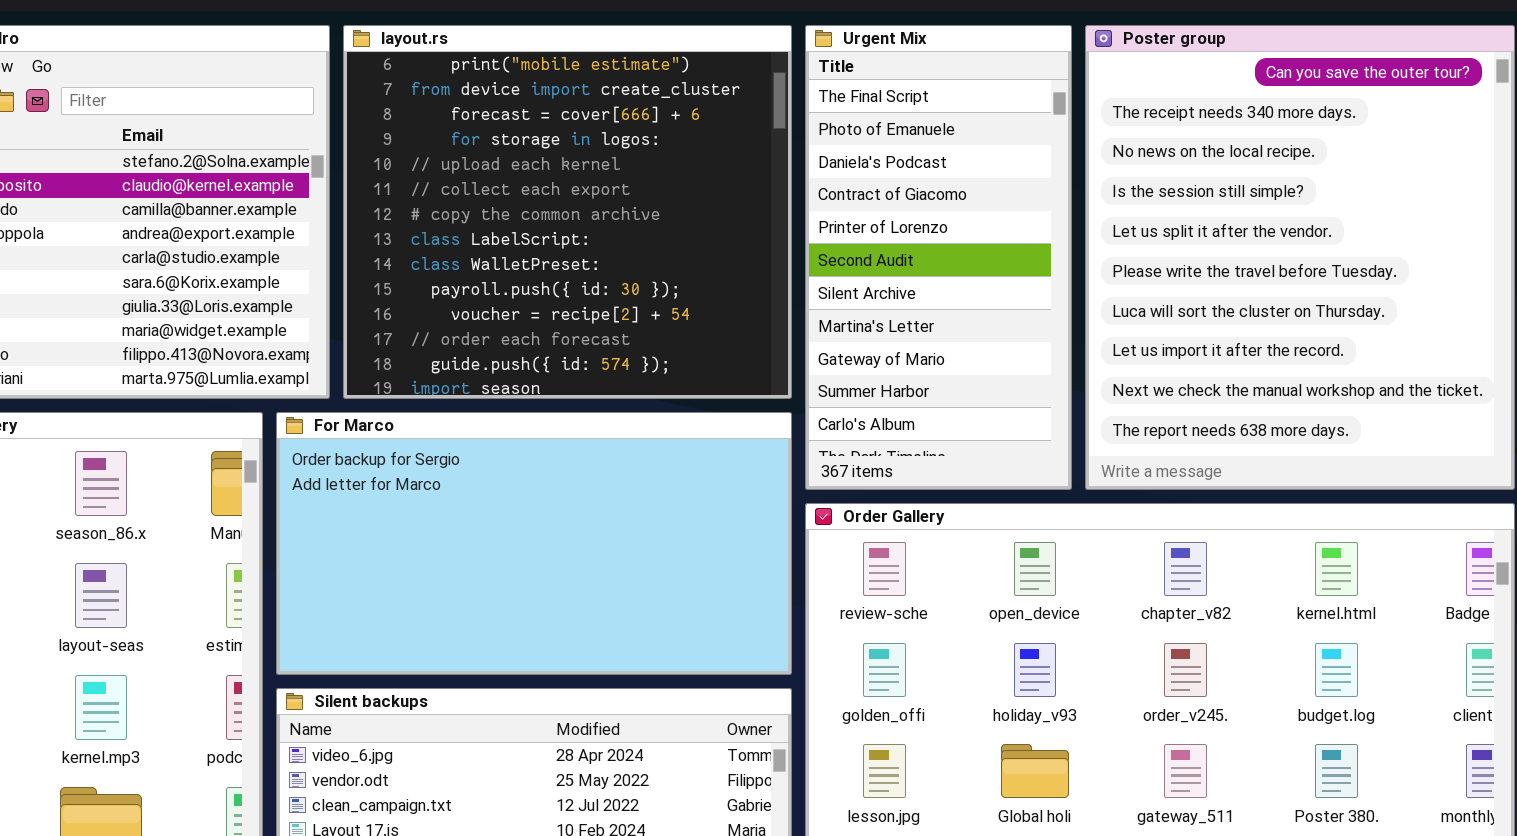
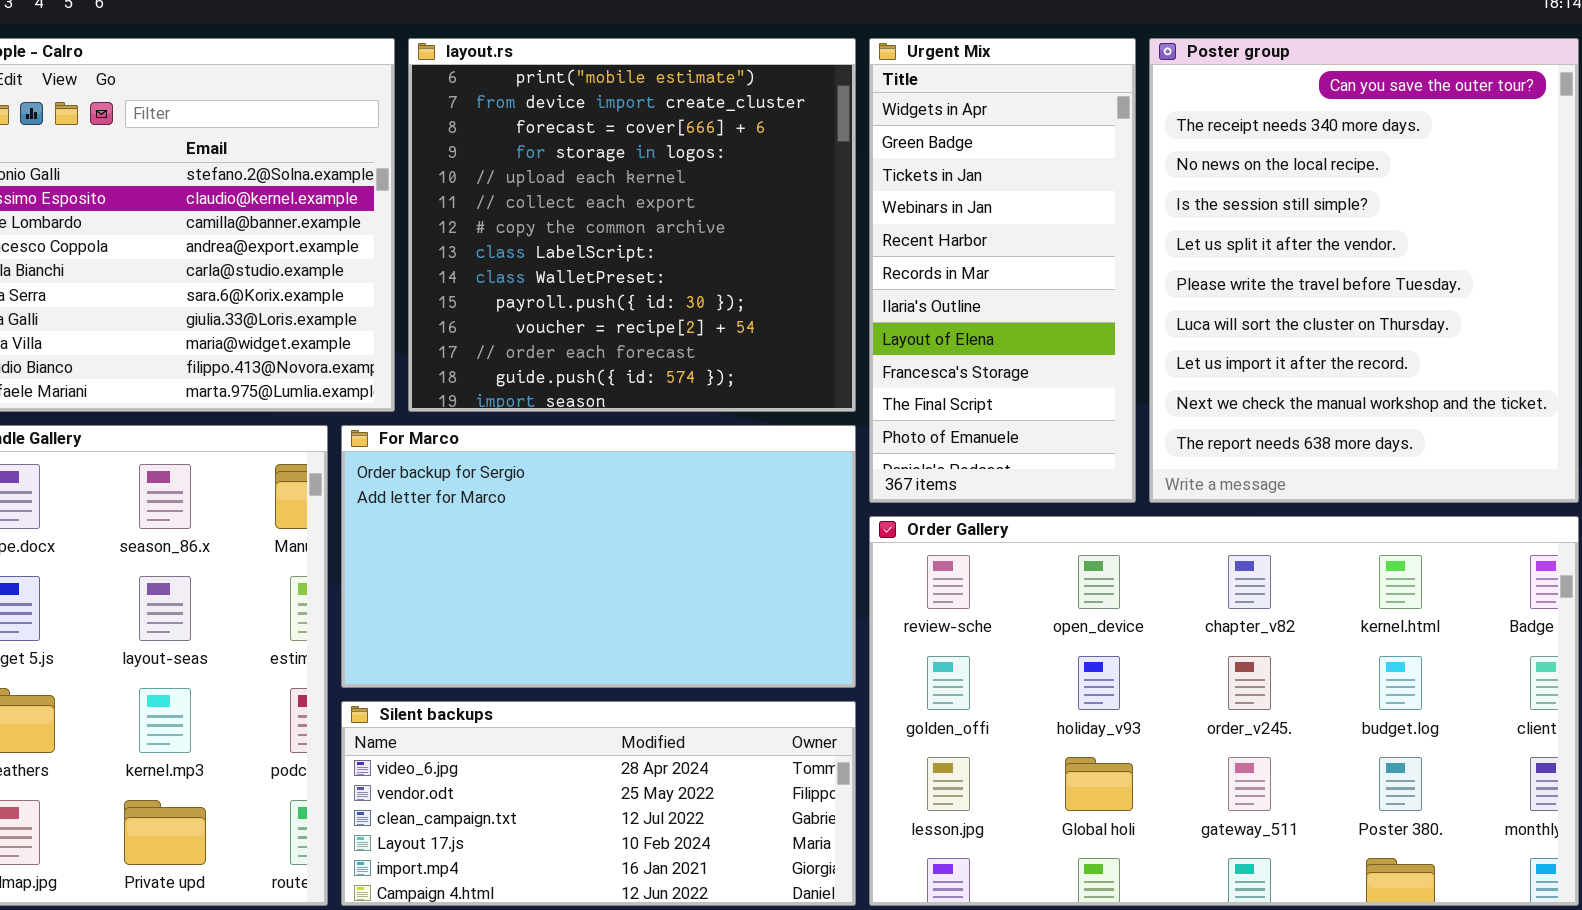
Urgent Mix: [805,25,1072,490] -> [869,38,1136,503], scrolled up 9 rows

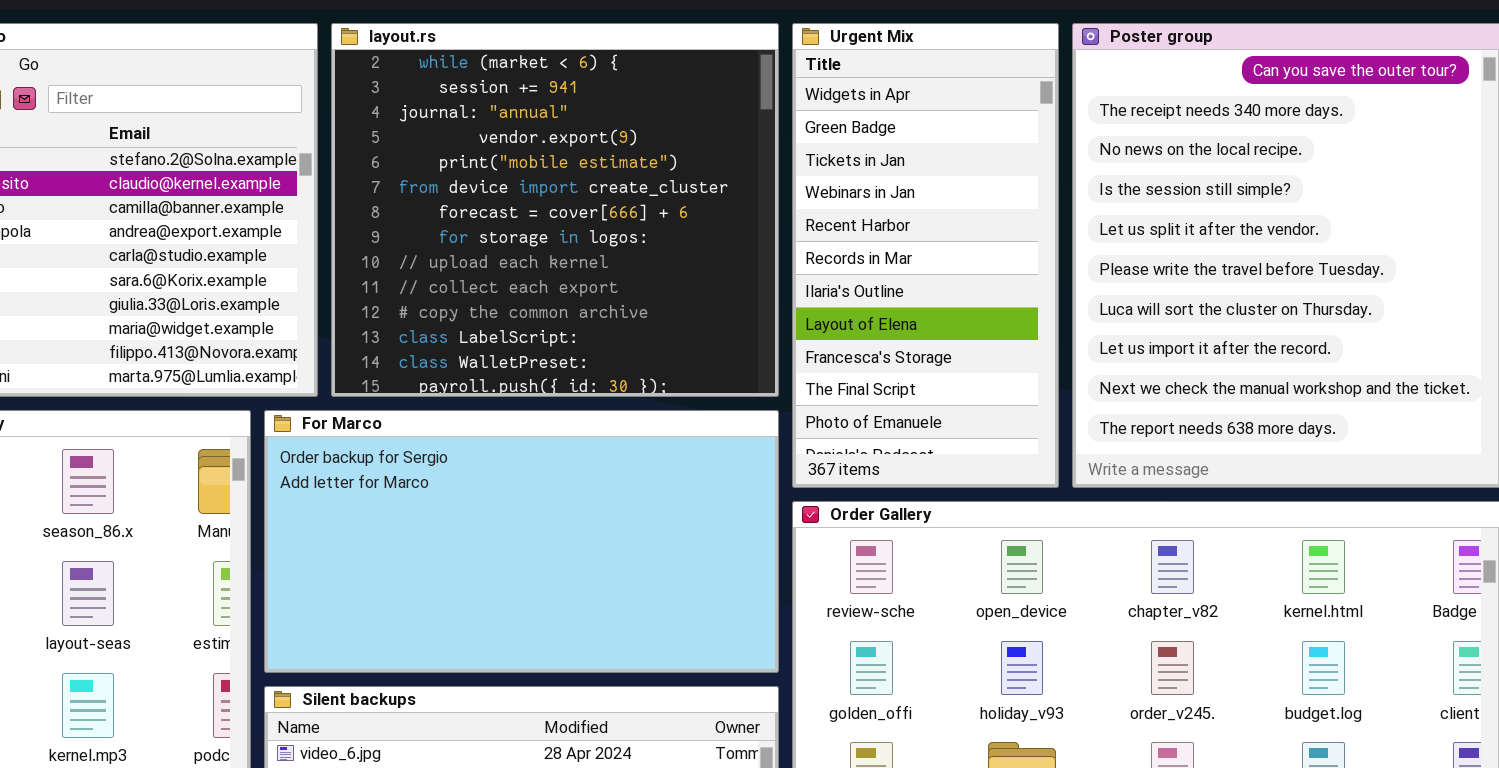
layout.rs: [408,38,856,412] -> [331,23,779,397], scrolled up 4 rows

